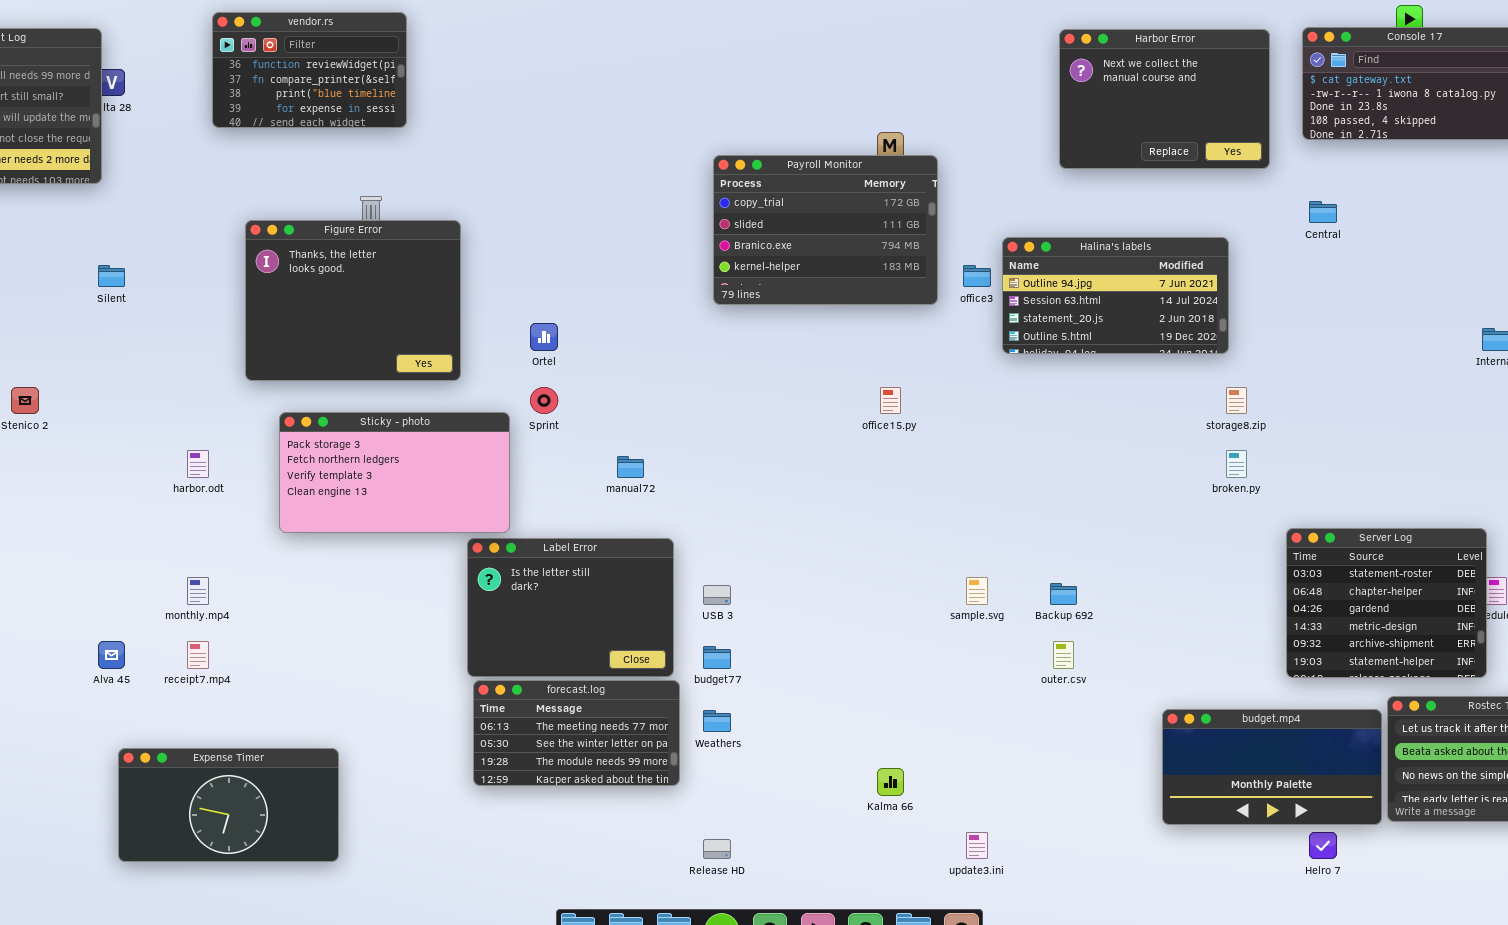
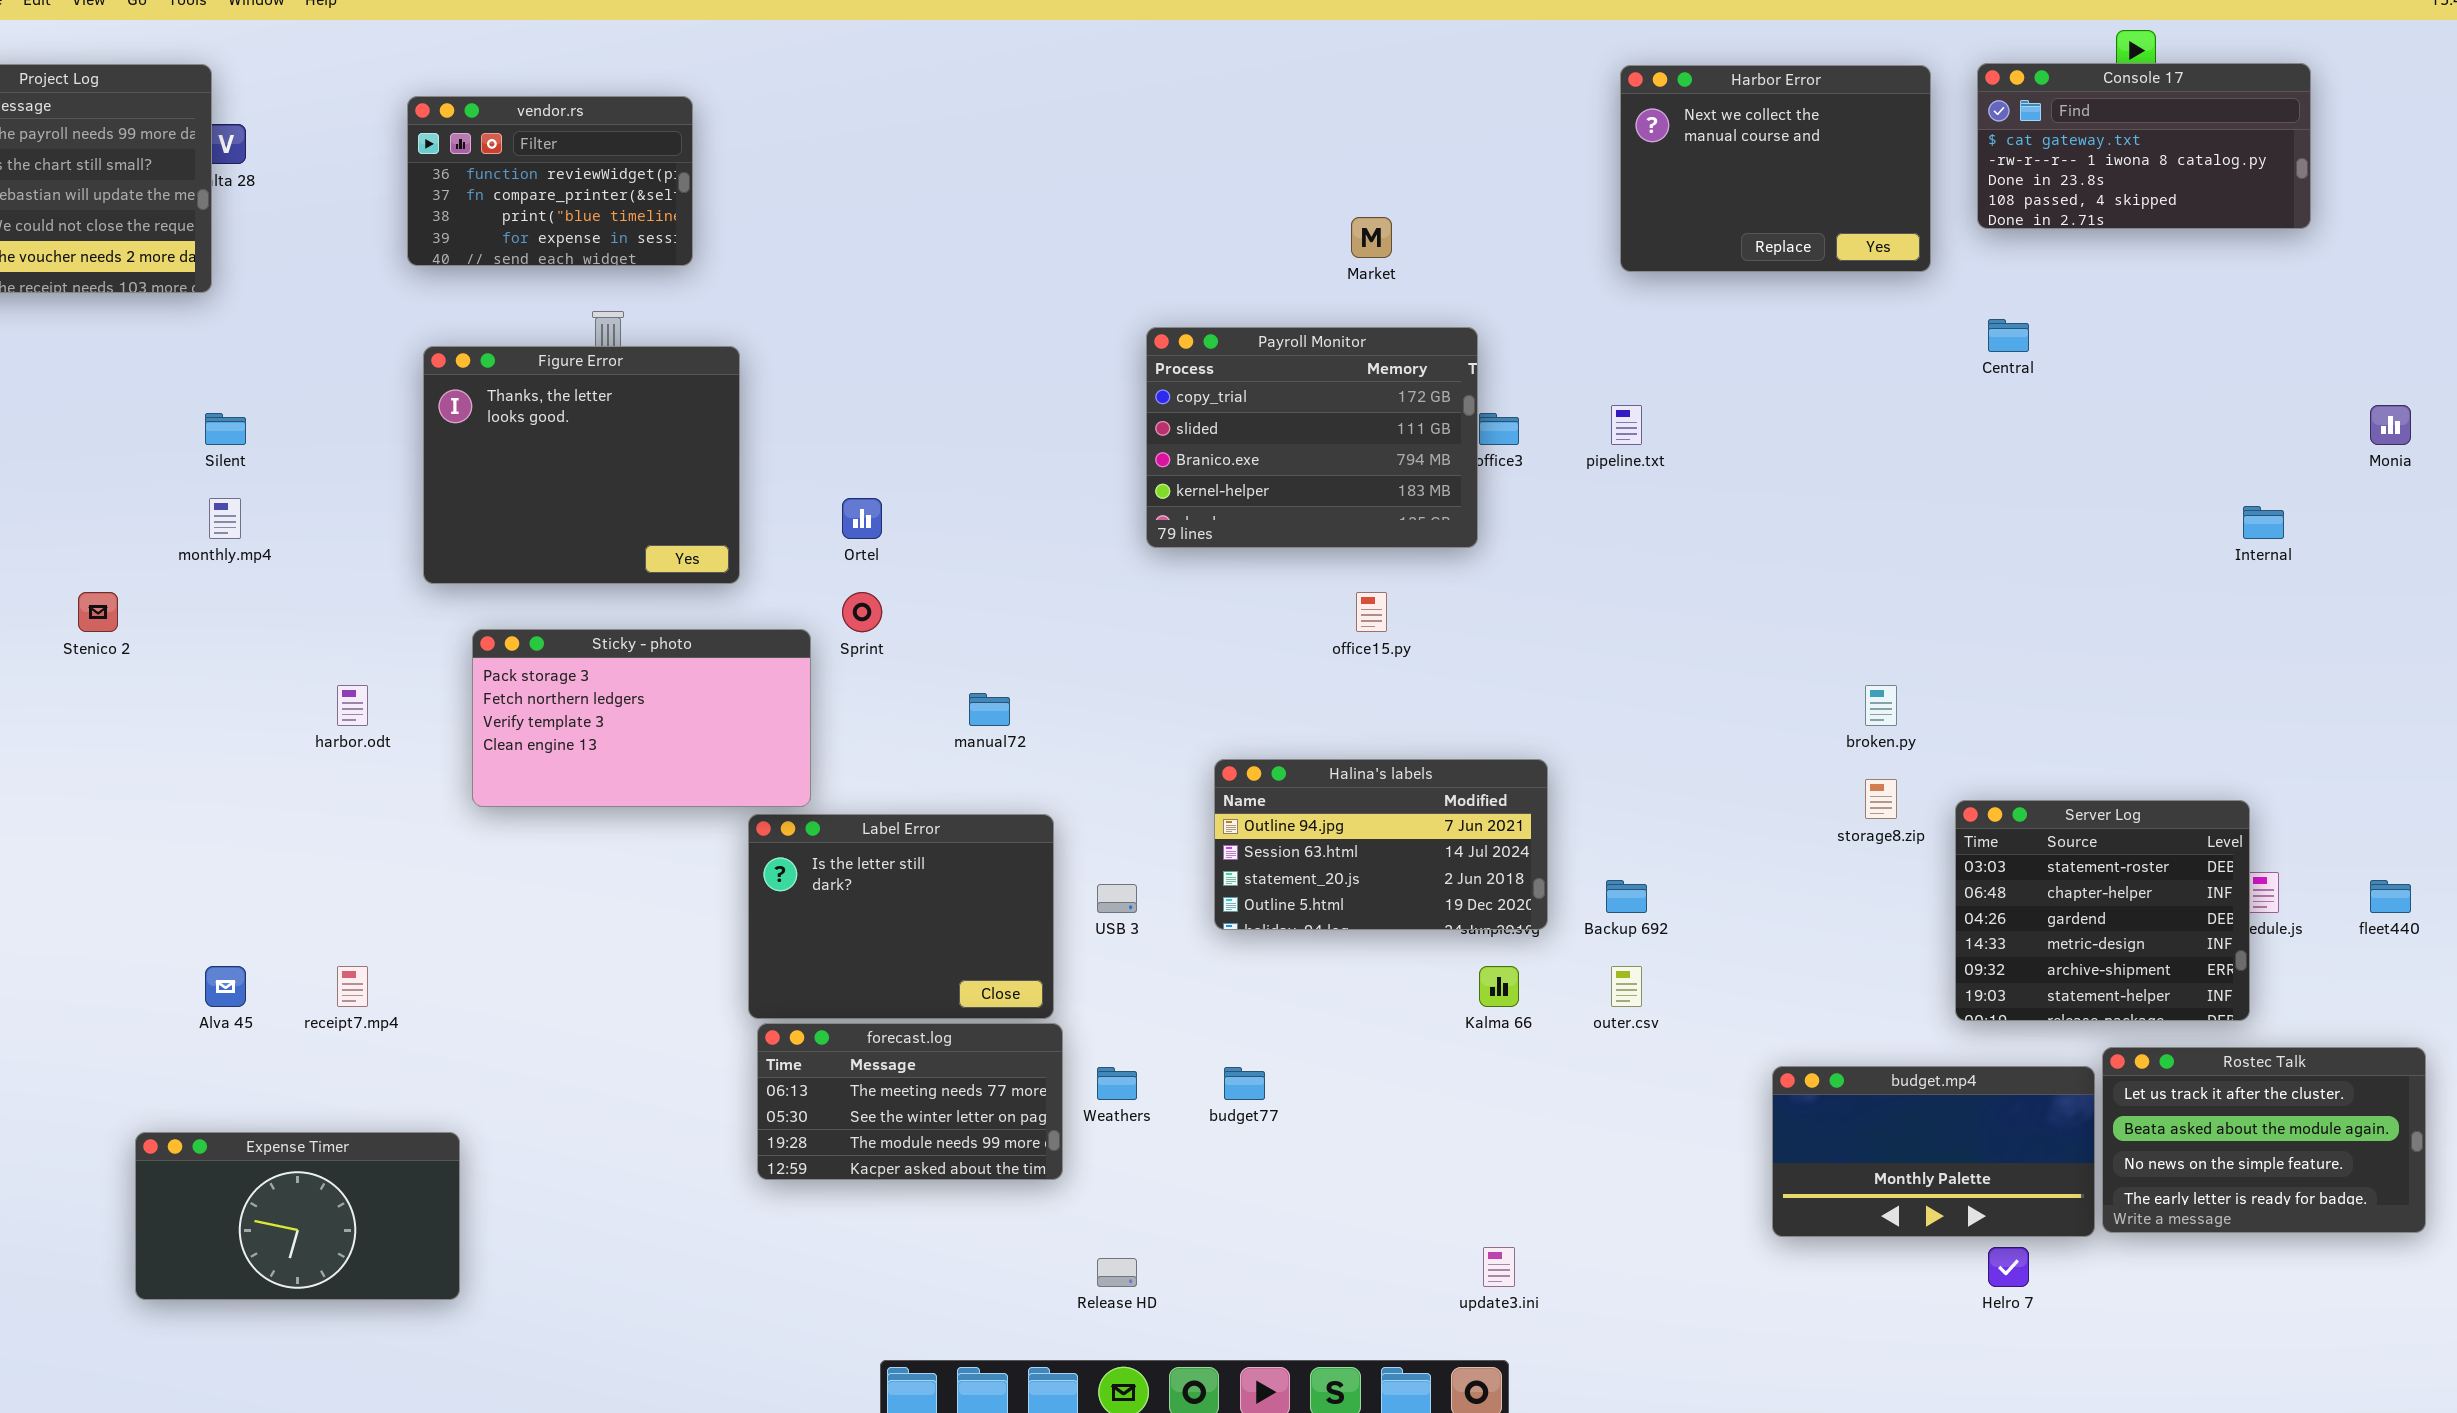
vendor.rs: [212,12,407,128] -> [407,96,693,266], moved
Payroll Monitor: [713,155,938,305] -> [1146,327,1478,548], moved
Halina's labels: [1002,237,1229,354] -> [1214,759,1548,930], moved
storage8.zip: [1226,387,1247,414] -> [1865,779,1897,819], moved
monthly.mp4: [187,577,209,605] -> [209,498,241,539], moved
budget77: [703,646,731,669] -> [1224,1067,1265,1100], moved
Expense Timer: [118,748,339,862] -> [135,1132,460,1300], moved
Kalma 66: [877,768,904,796] -> [1479,966,1519,1007], moved

